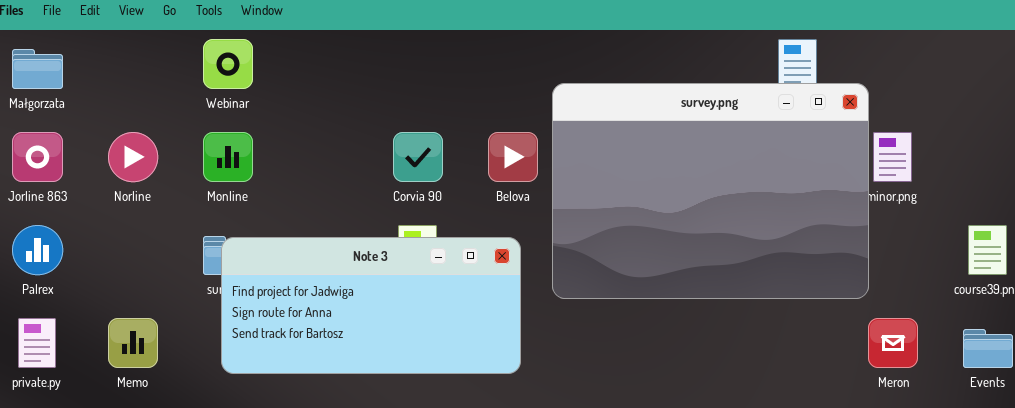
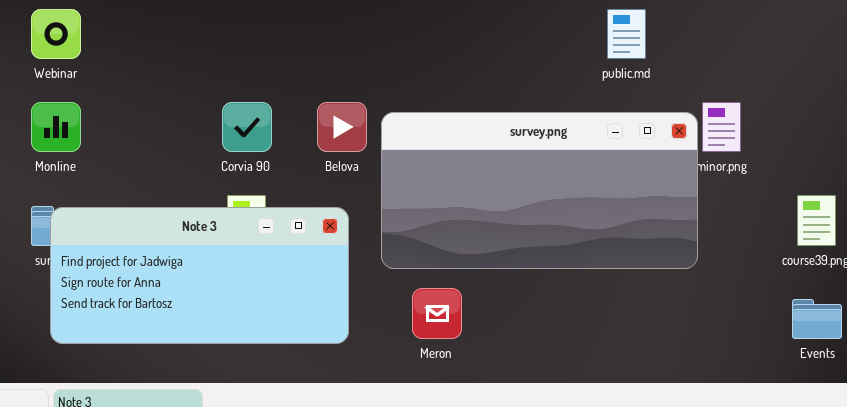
survey.png: [552,83,869,299] -> [381,112,698,269], resized
Meron: [868,318,918,368] -> [412,288,462,339], moved

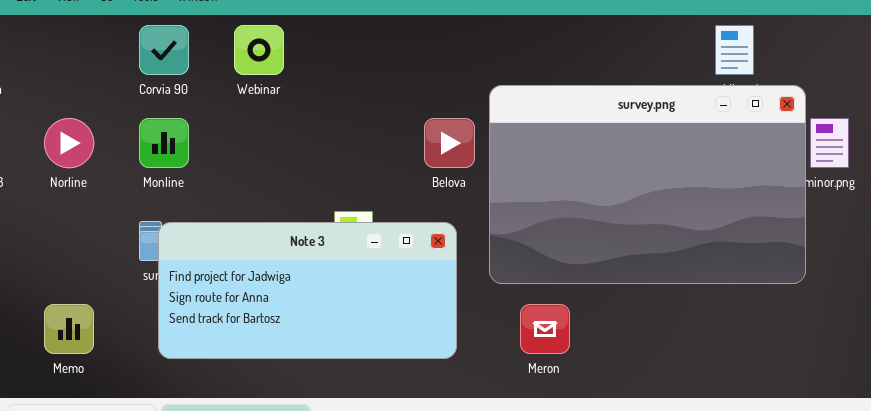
Webinar: [31,9,81,59] -> [234,25,284,75], moved
Corvia 90: [222,102,272,152] -> [139,25,189,75], moved
survey.png: [381,112,698,269] -> [489,85,806,284], resized

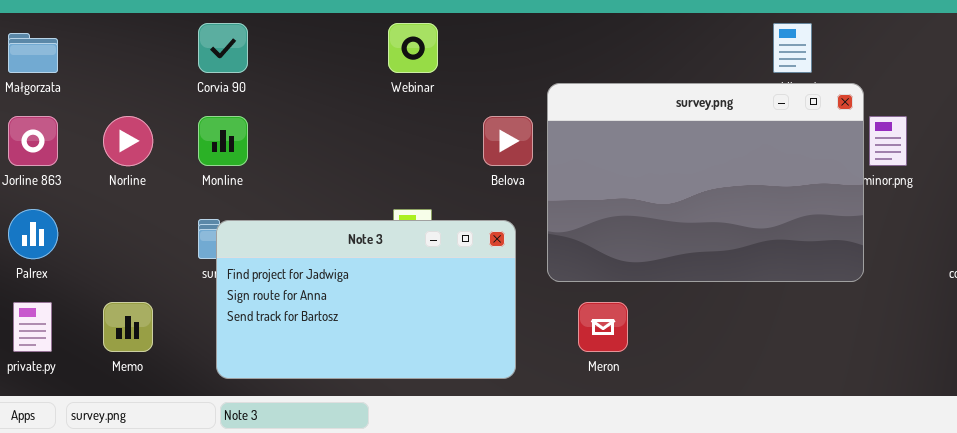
Webinar: [234,25,284,75] -> [388,23,438,73], moved
Note 3: [158,222,457,359] -> [216,220,516,379], resized

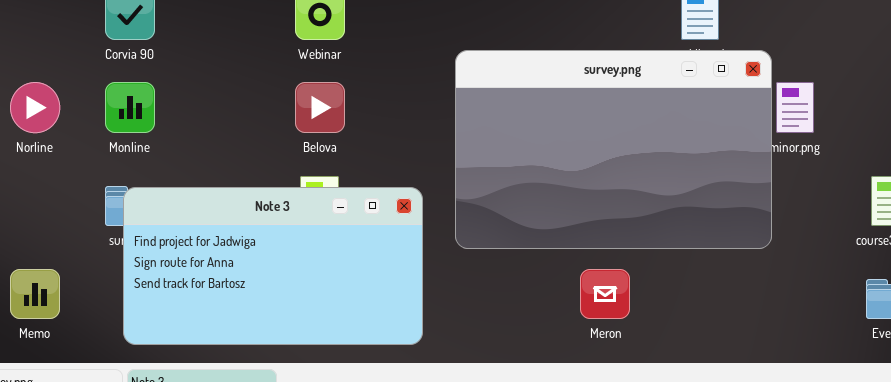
Belova: [483,116,533,166] -> [295,82,345,133], moved
Meron: [578,302,628,352] -> [580,269,630,319], moved

